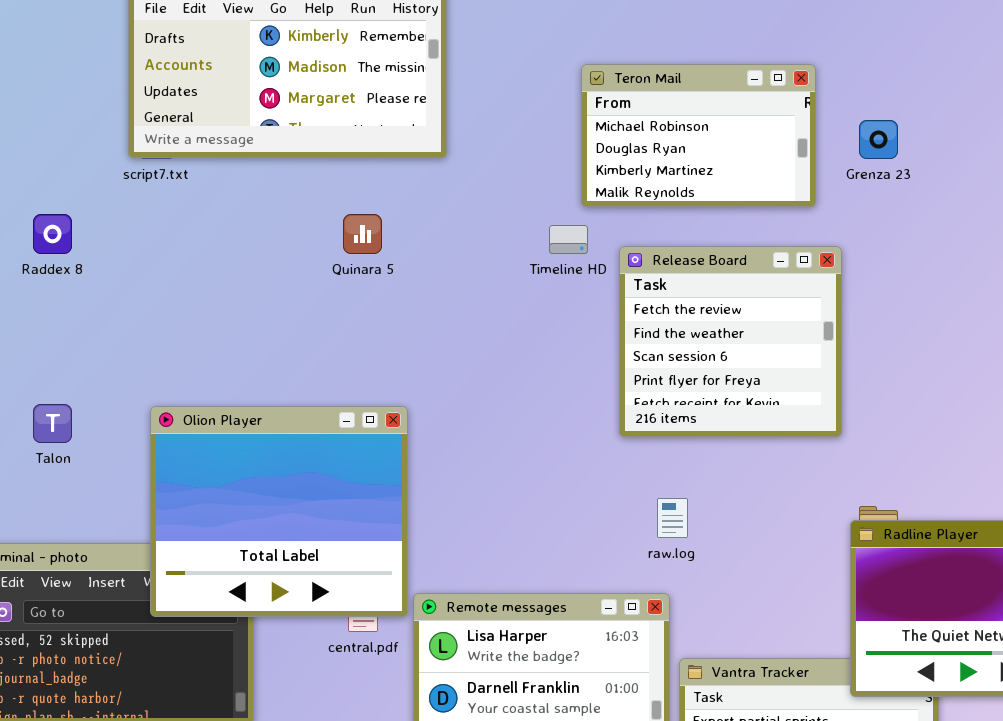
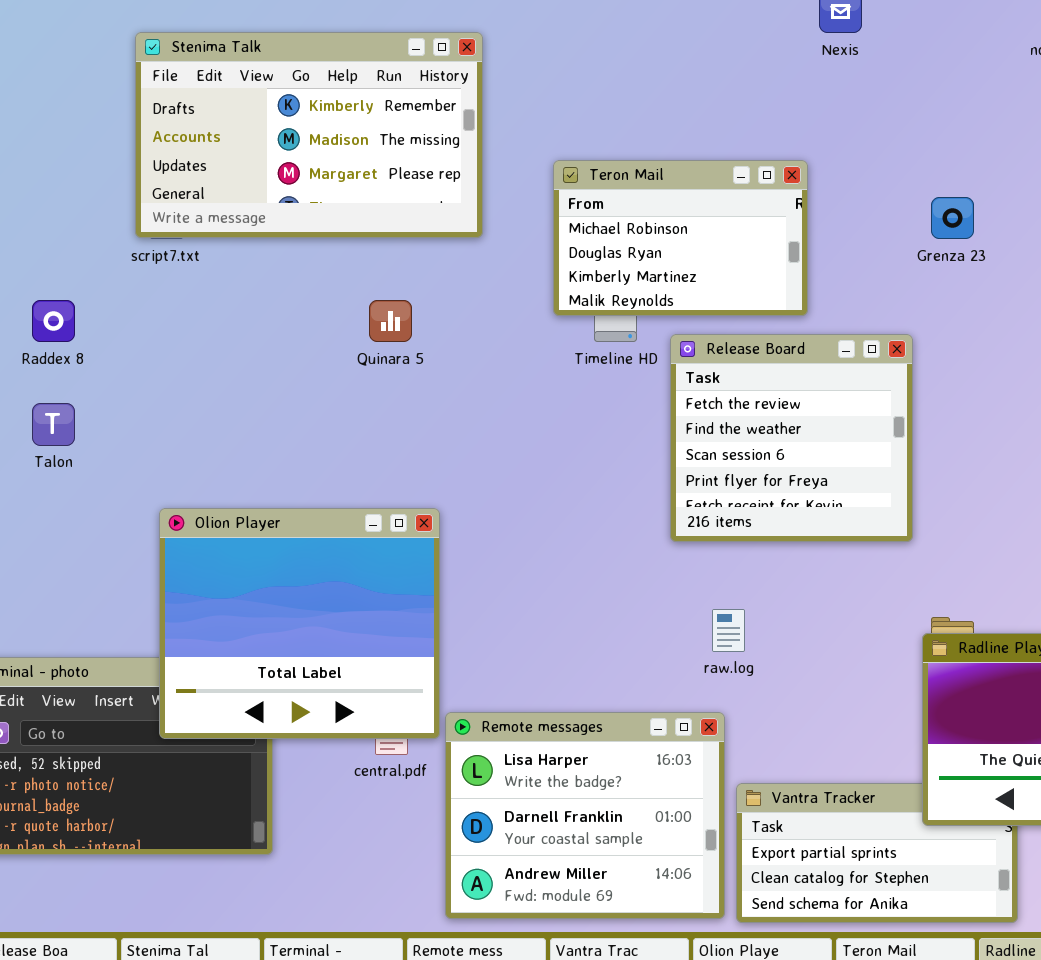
Teron Mail: [581,64,816,207] -> [553,160,808,316], moved
Talon: [33,404,72,443] -> [32,403,75,446], moved

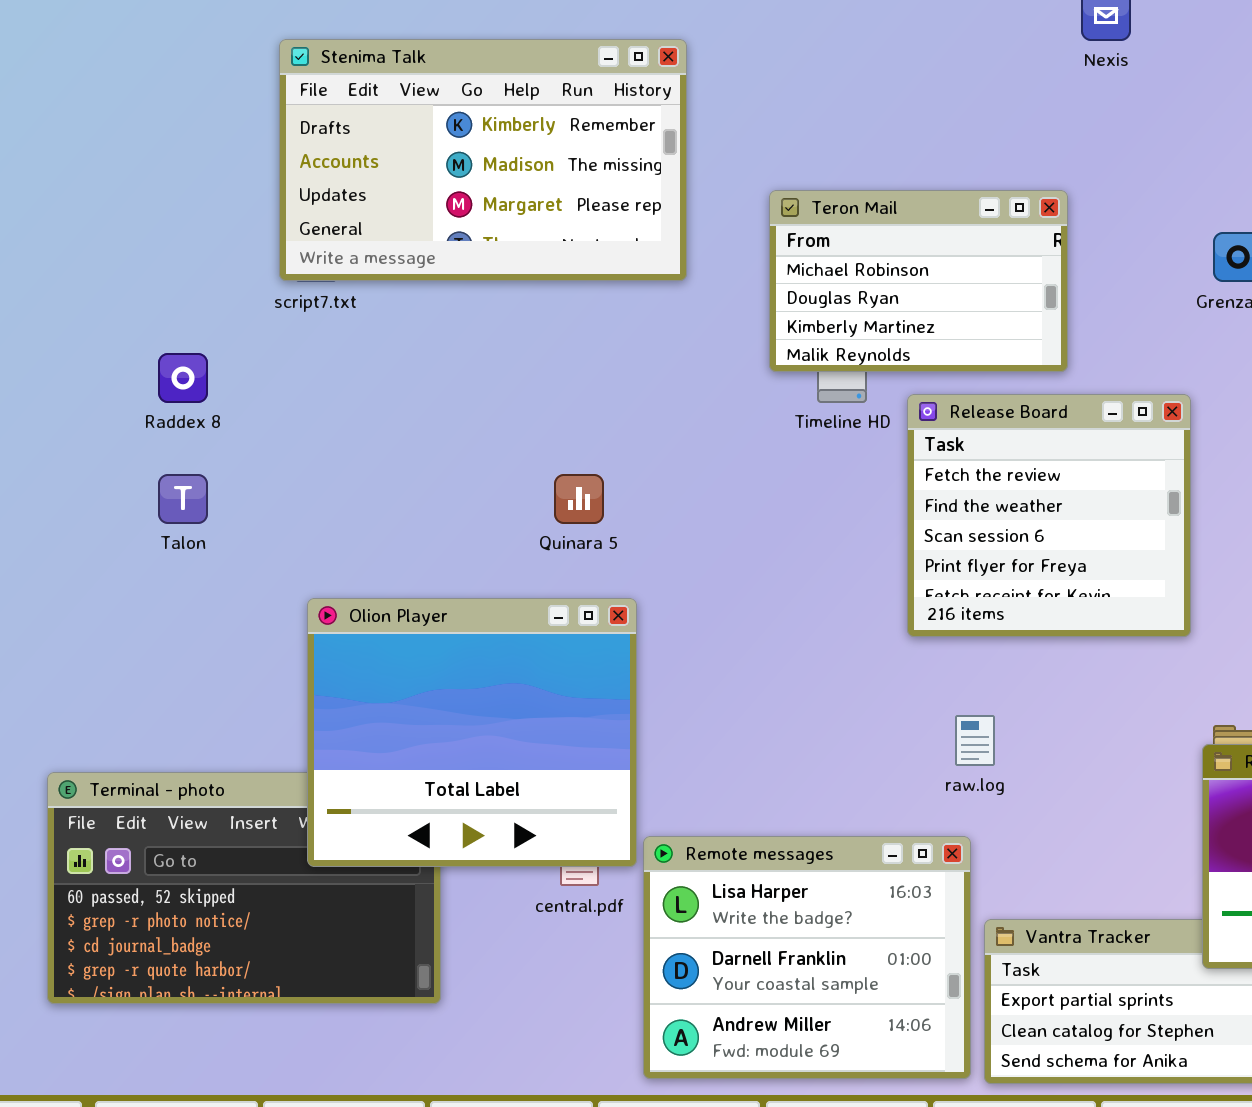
Quinara 5: [369,300,412,342] -> [554,474,604,524], moved

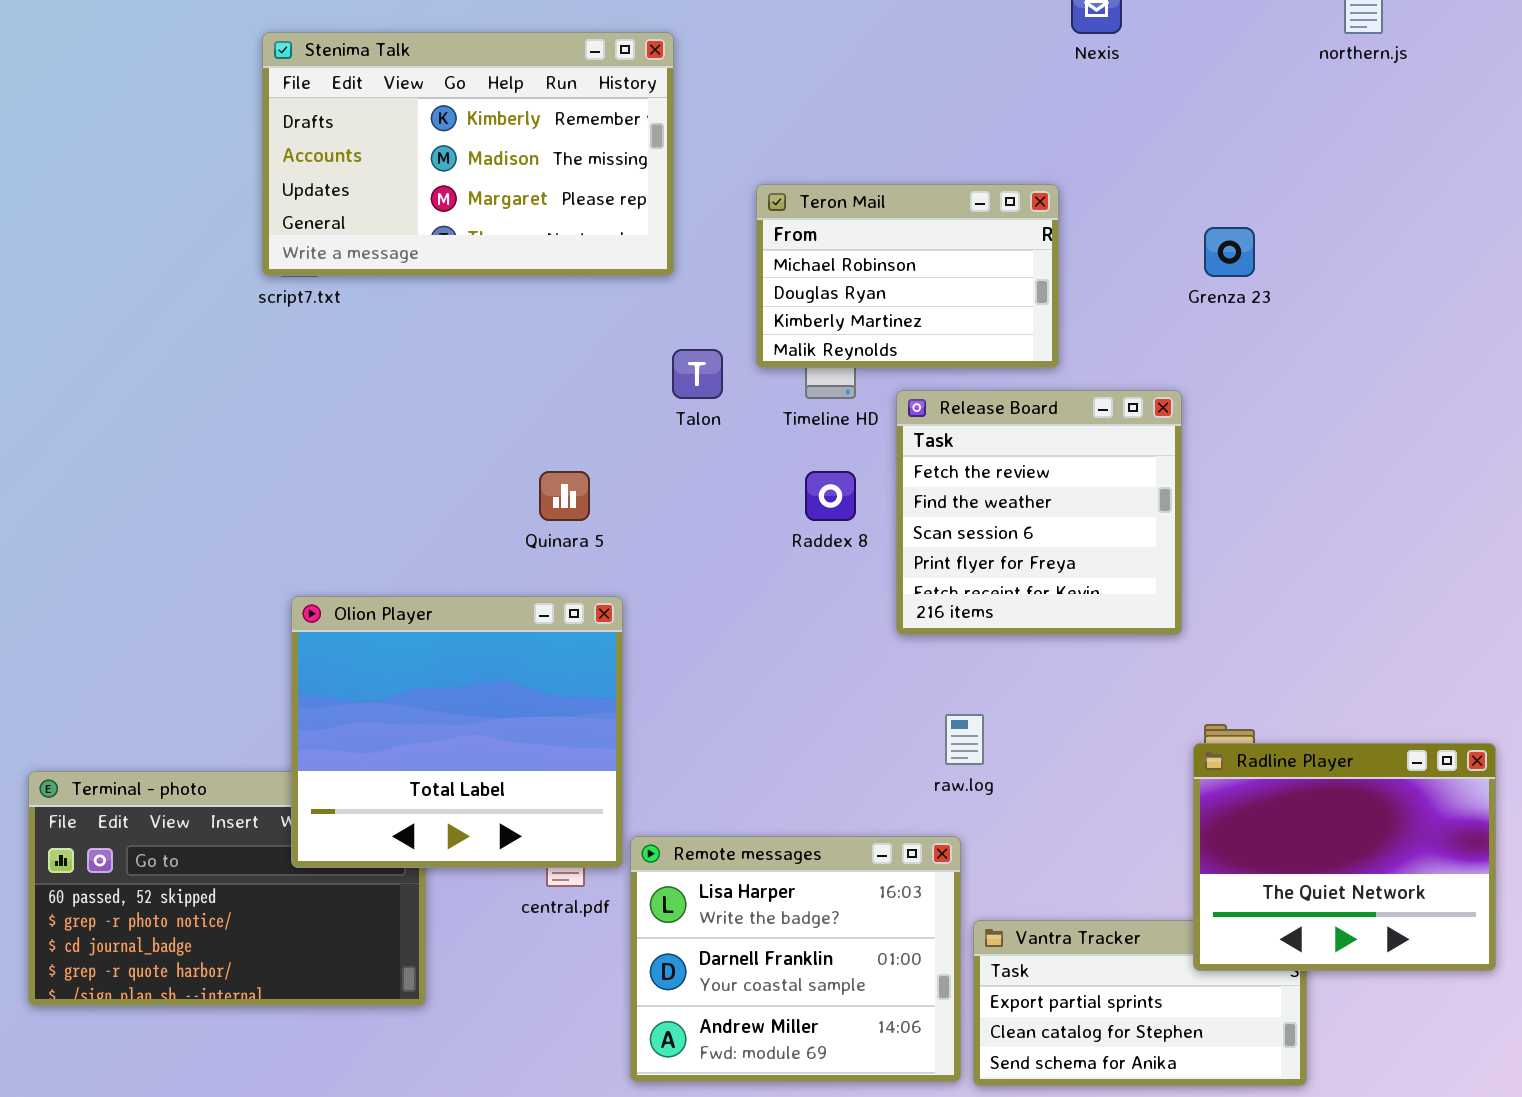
Raddex 8: [158,353,208,403] -> [805,471,856,521], moved
Talon: [158,474,208,524] -> [672,349,723,399], moved

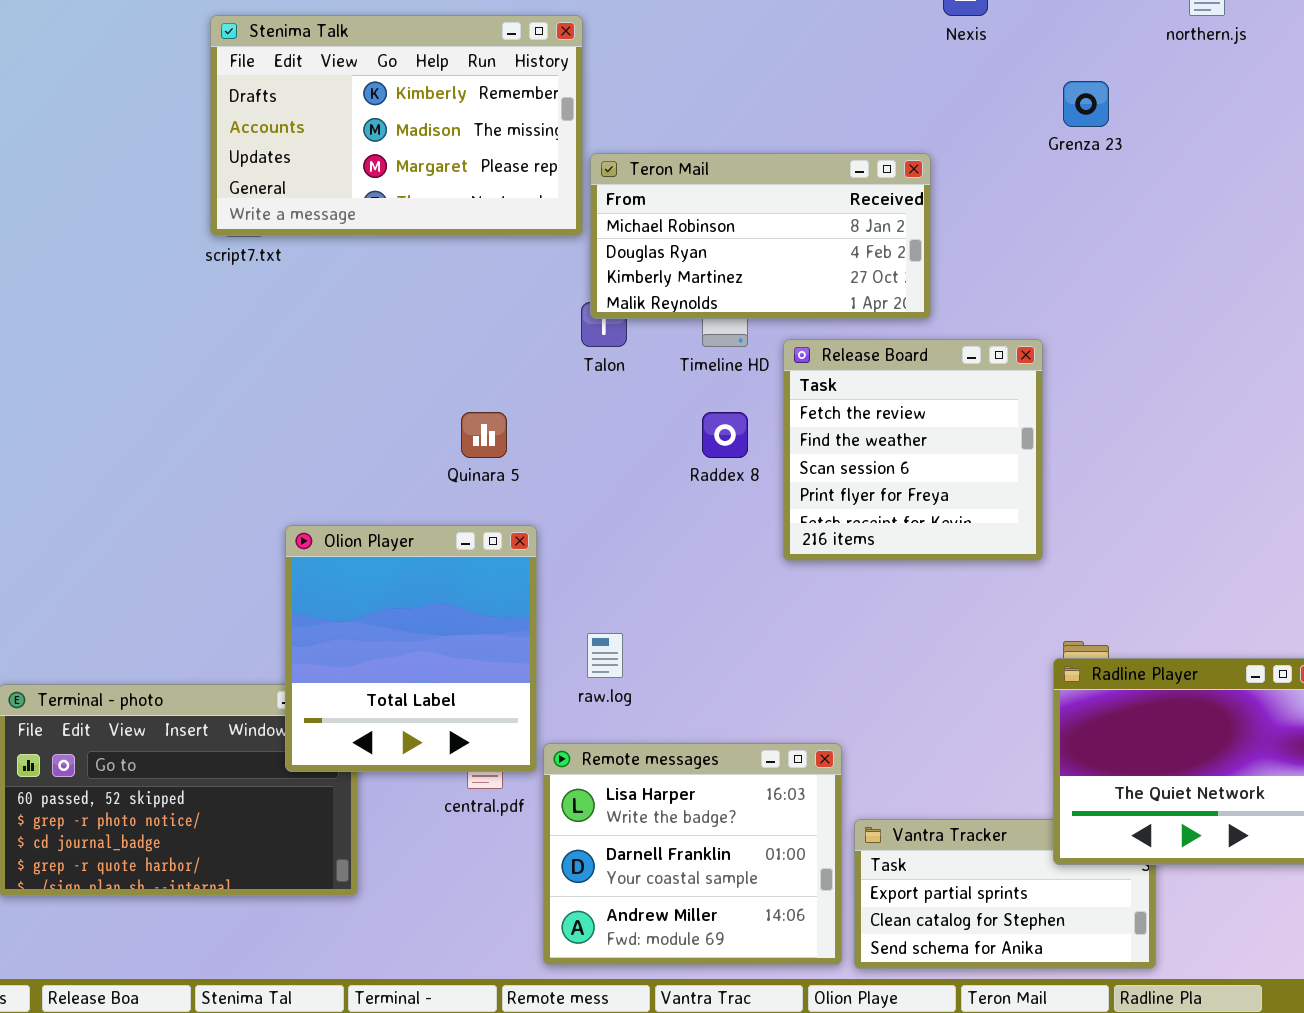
Teron Mail: [756,184,1059,368] -> [590,153,931,319], resized
Grenza 23: [1204,227,1255,277] -> [1063,81,1109,127], moved
Olion Player: [291,596,623,868] -> [285,525,537,772], resized
raw.log: [945,714,984,765] -> [587,633,623,678], moved

